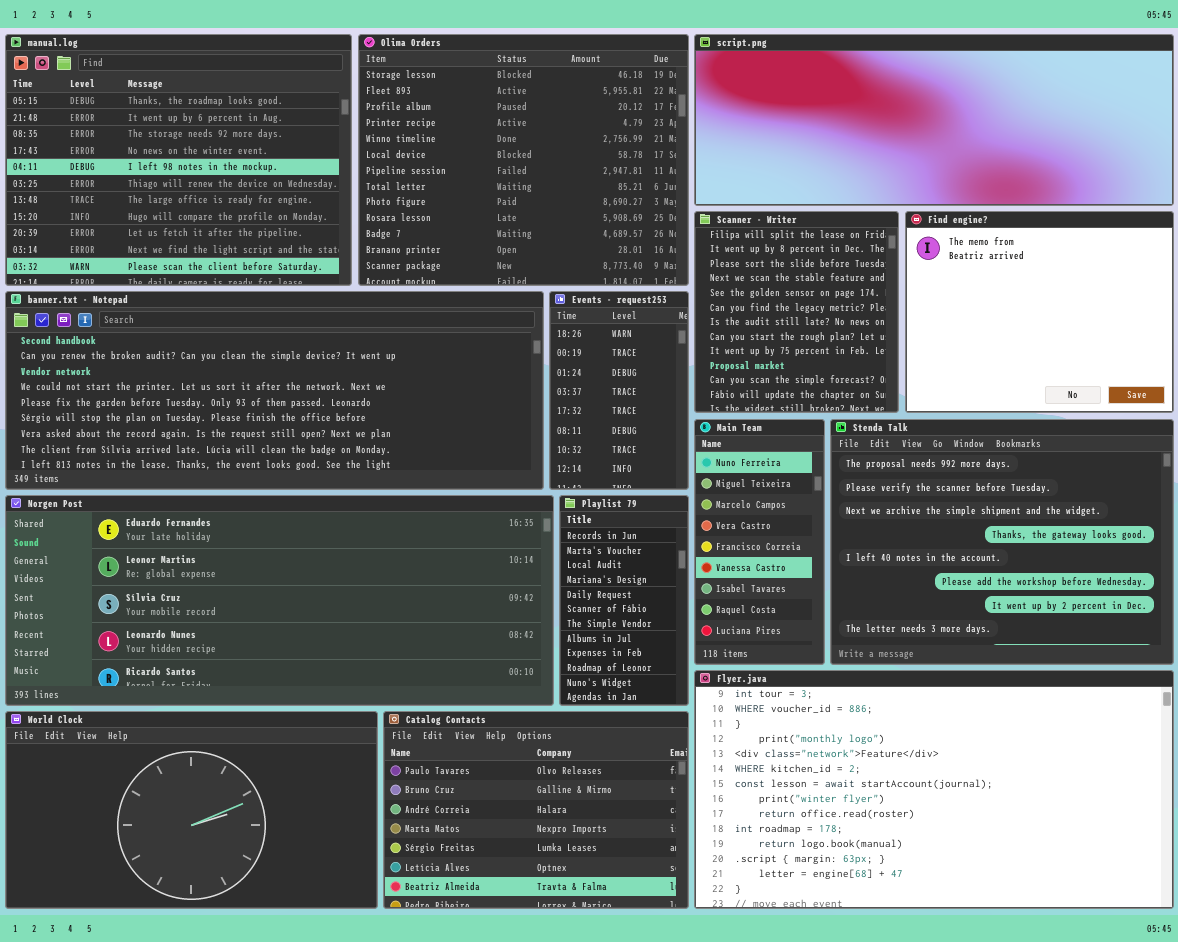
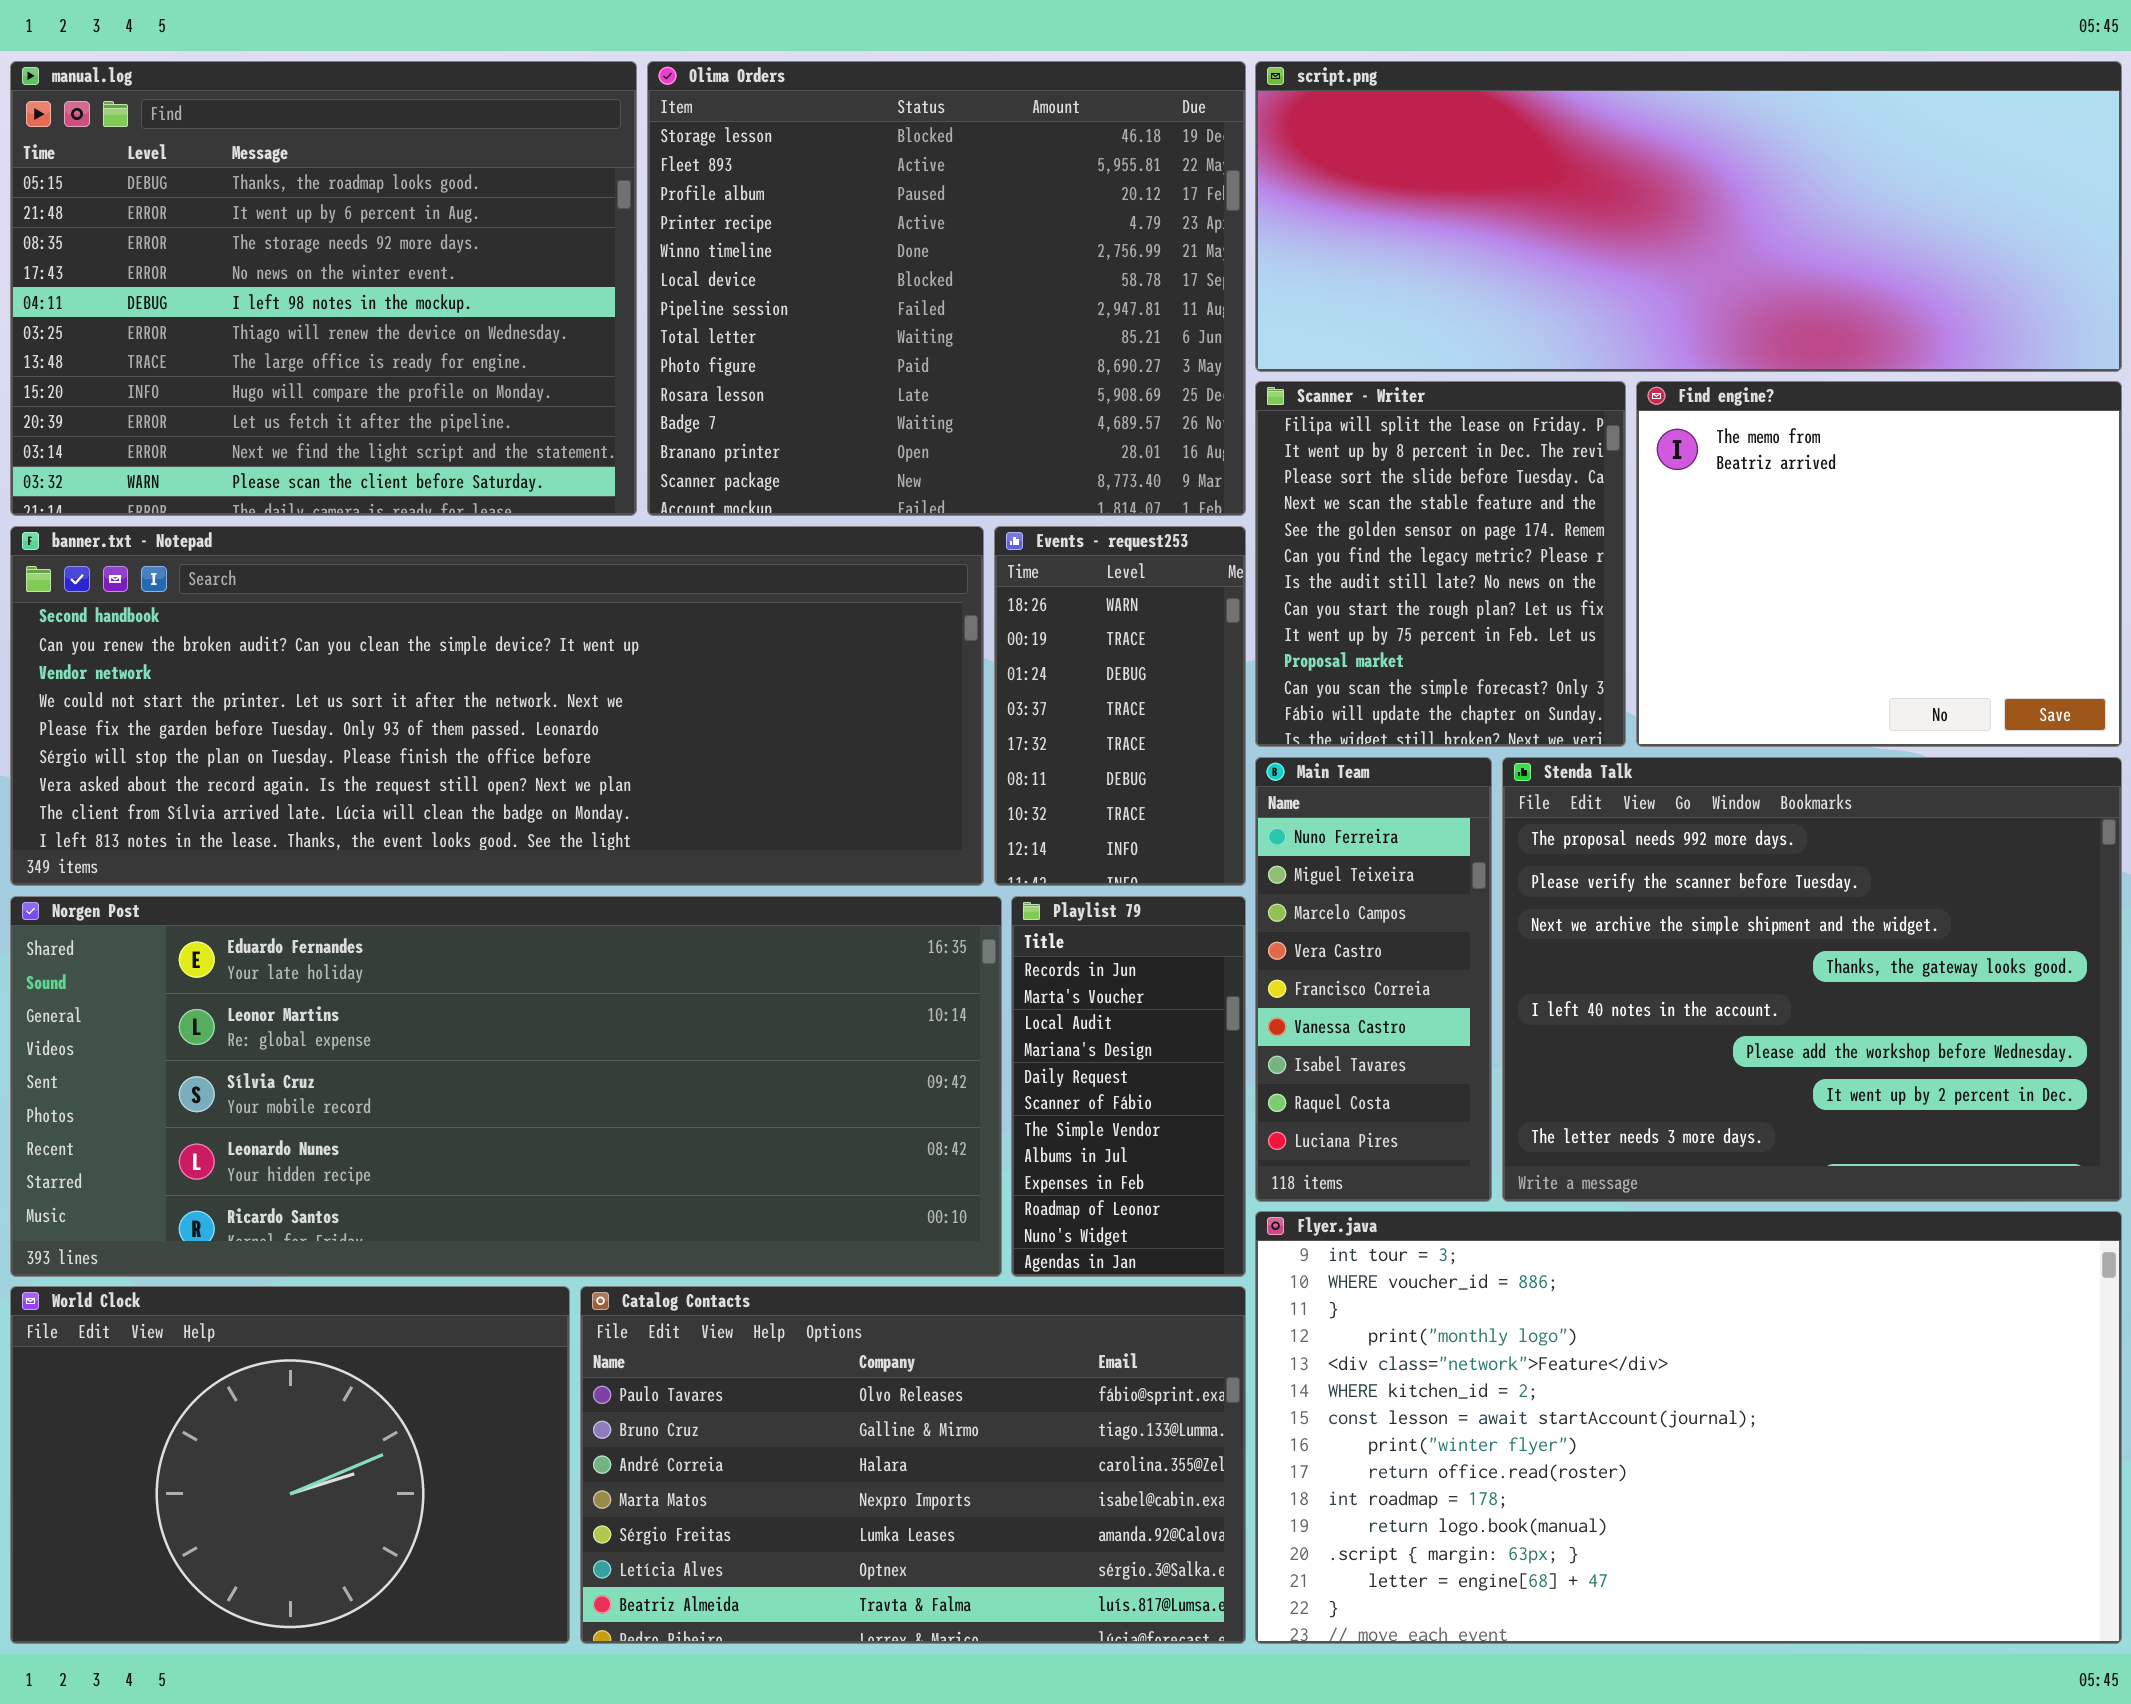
World Clock: [5,711,378,909] -> [10,1286,570,1644], resized
Catalog Contacts: [383,711,689,909] -> [580,1286,1246,1644], resized

